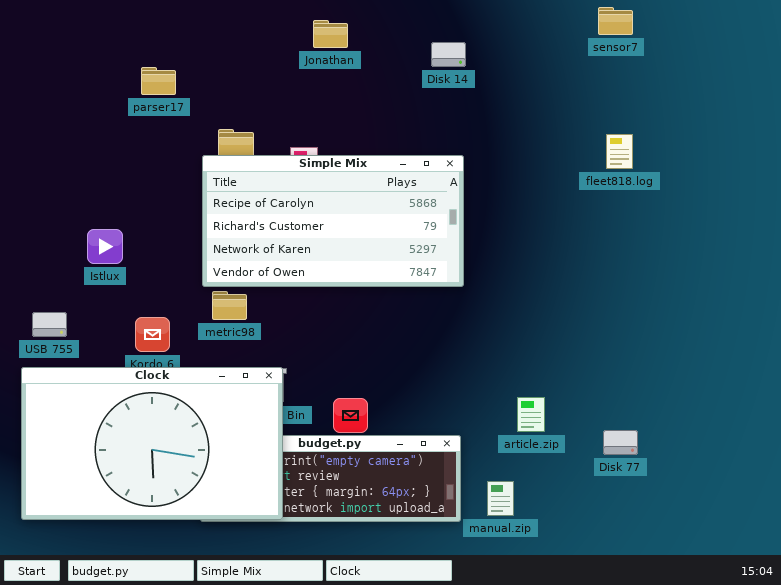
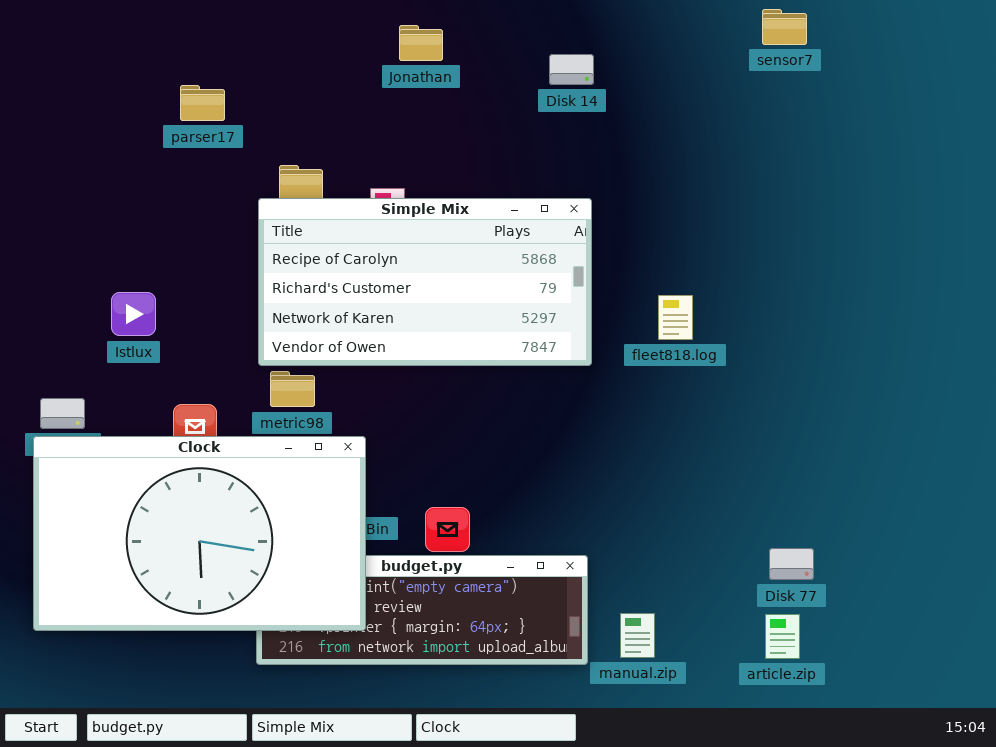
fleet818.log: [606,134,633,169] -> [658,295,693,340], moved
Clock: [21,367,283,520] -> [33,436,366,631], moved
article.zip: [517,397,545,432] -> [765,614,800,659], moved

